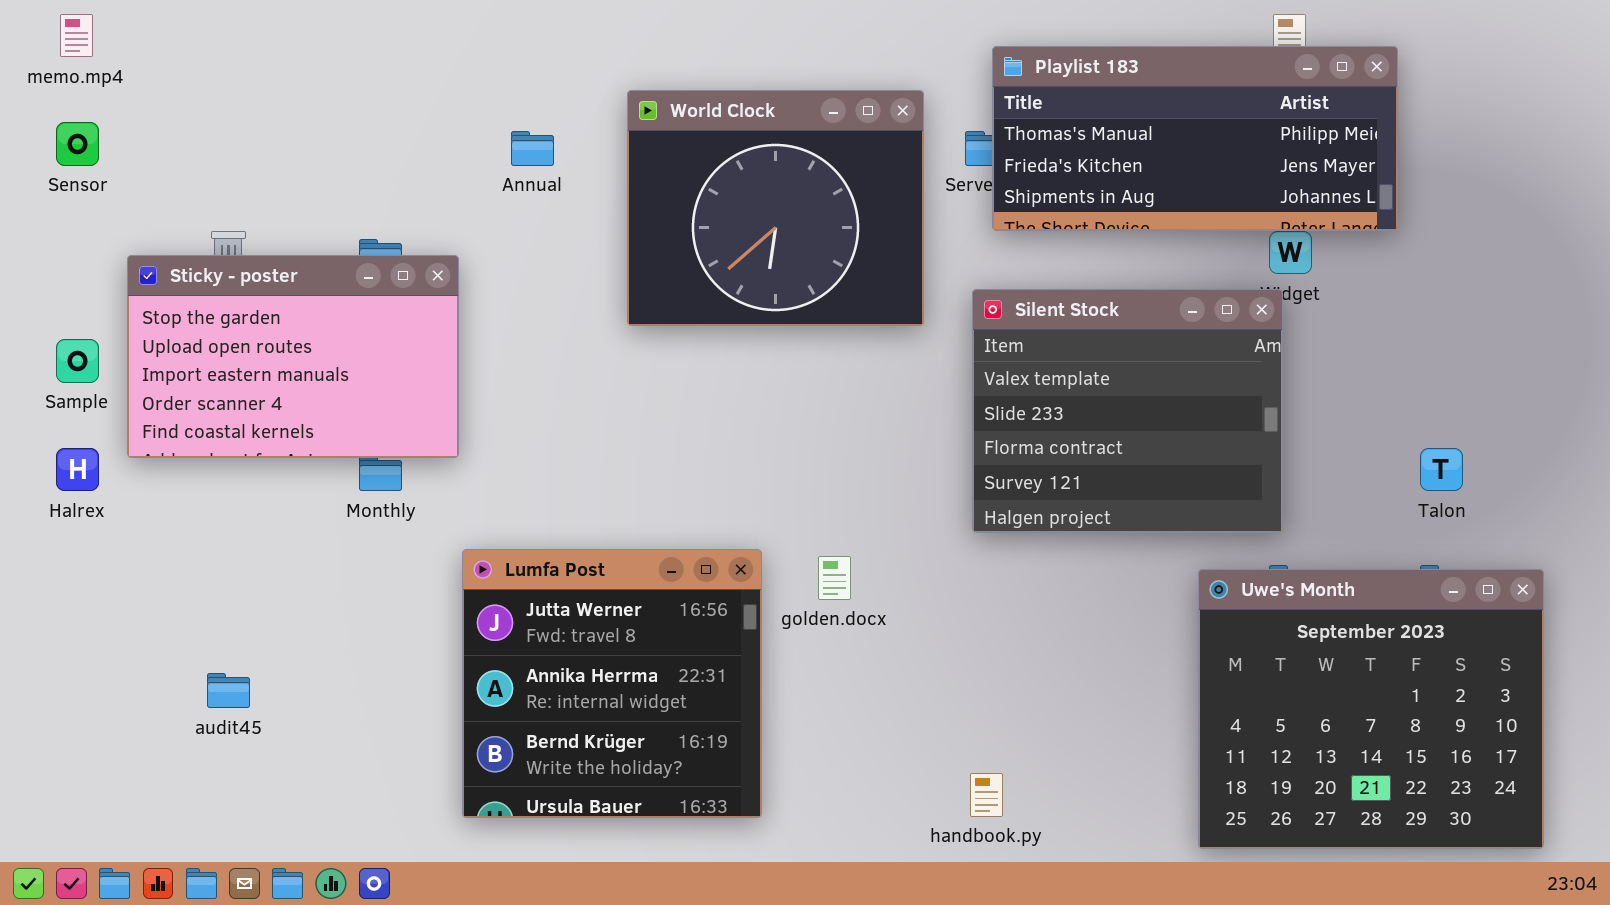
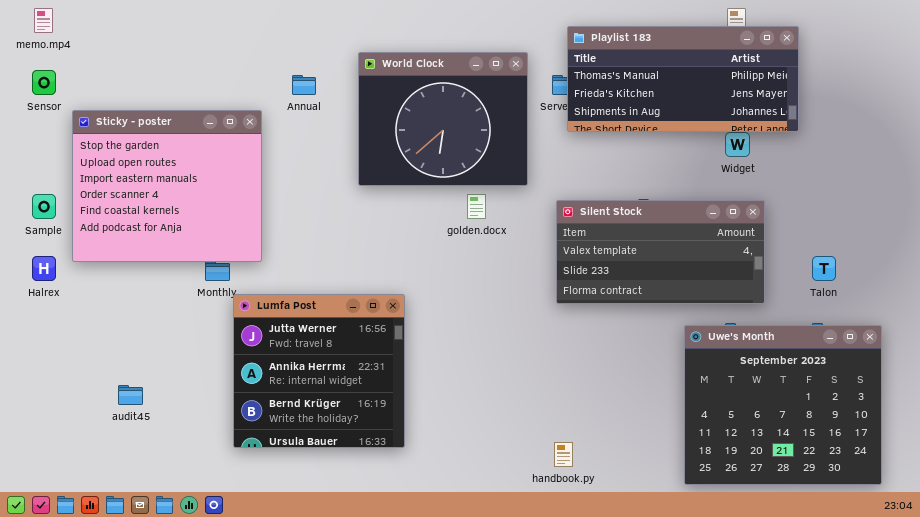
Sticky - poster: [127,255,459,458] -> [72,110,262,262], resized
Silent Stock: [972,289,1283,533] -> [556,200,765,304], resized
Lumfa Post: [462,549,762,818] -> [233,294,405,448], moved
golden.docx: [818,556,851,600] -> [467,194,486,219], moved

